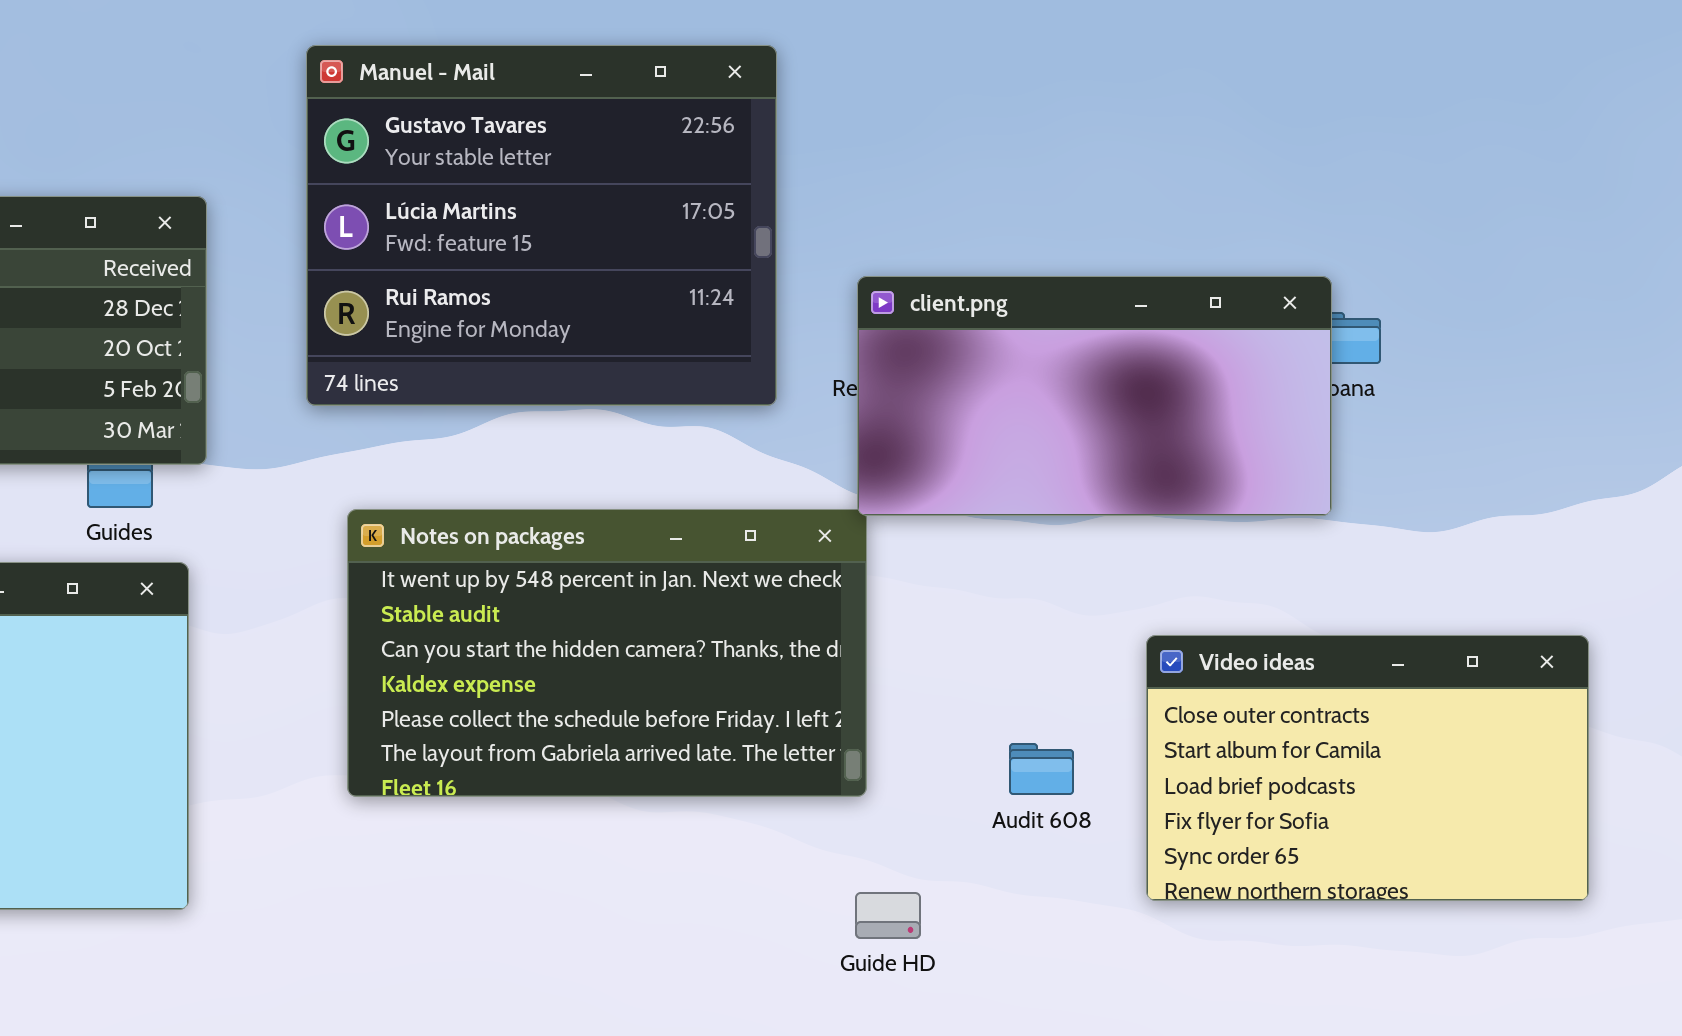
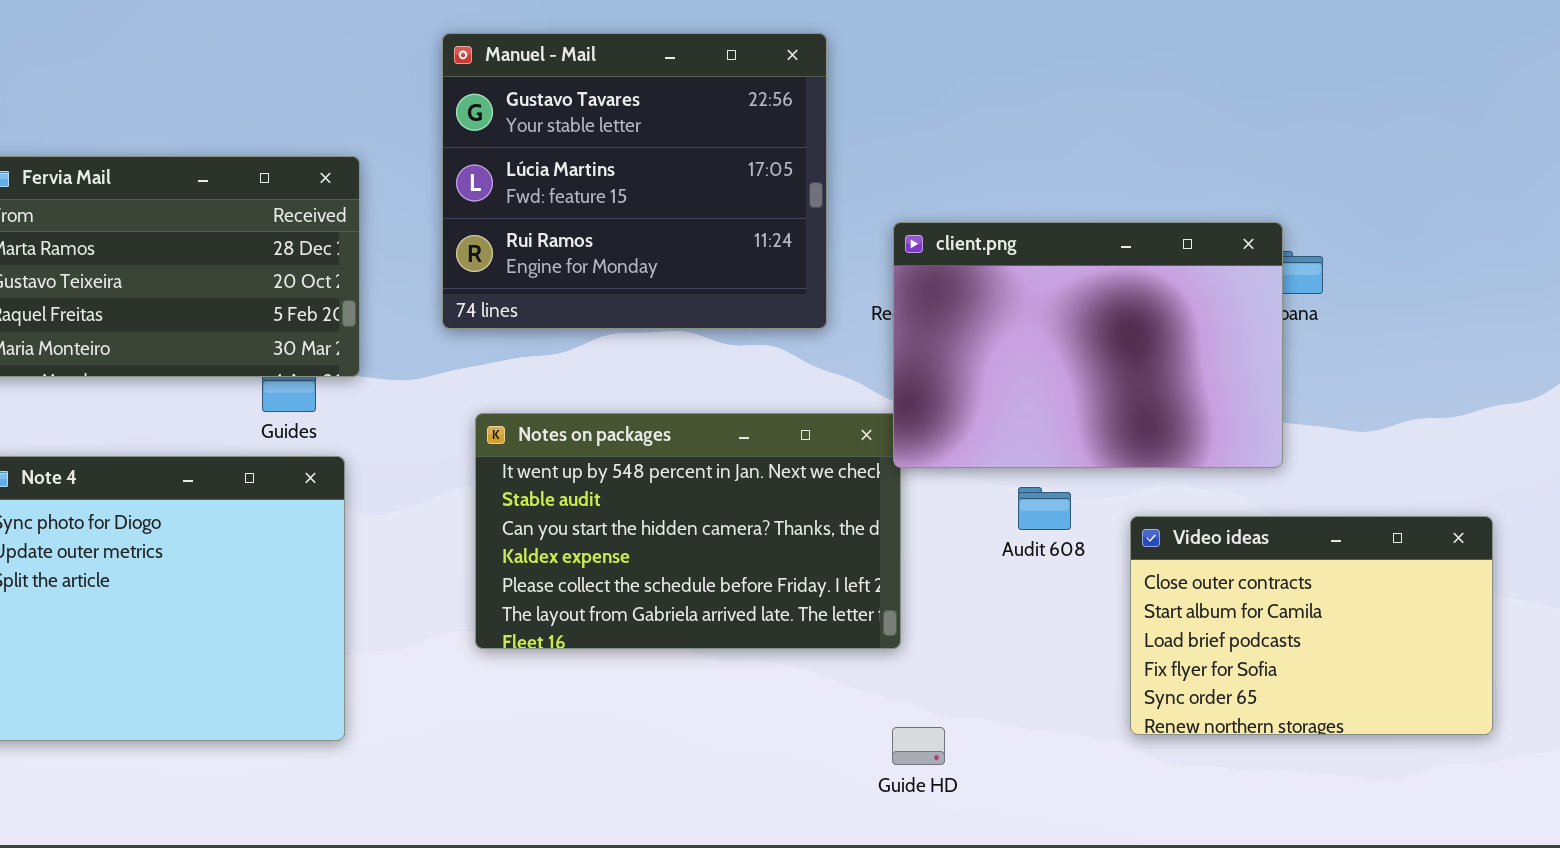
client.png: [857,276,1332,516] -> [893,222,1283,468], resized
Audit 608: [1009,743,1074,795] -> [1018,487,1071,530], moved

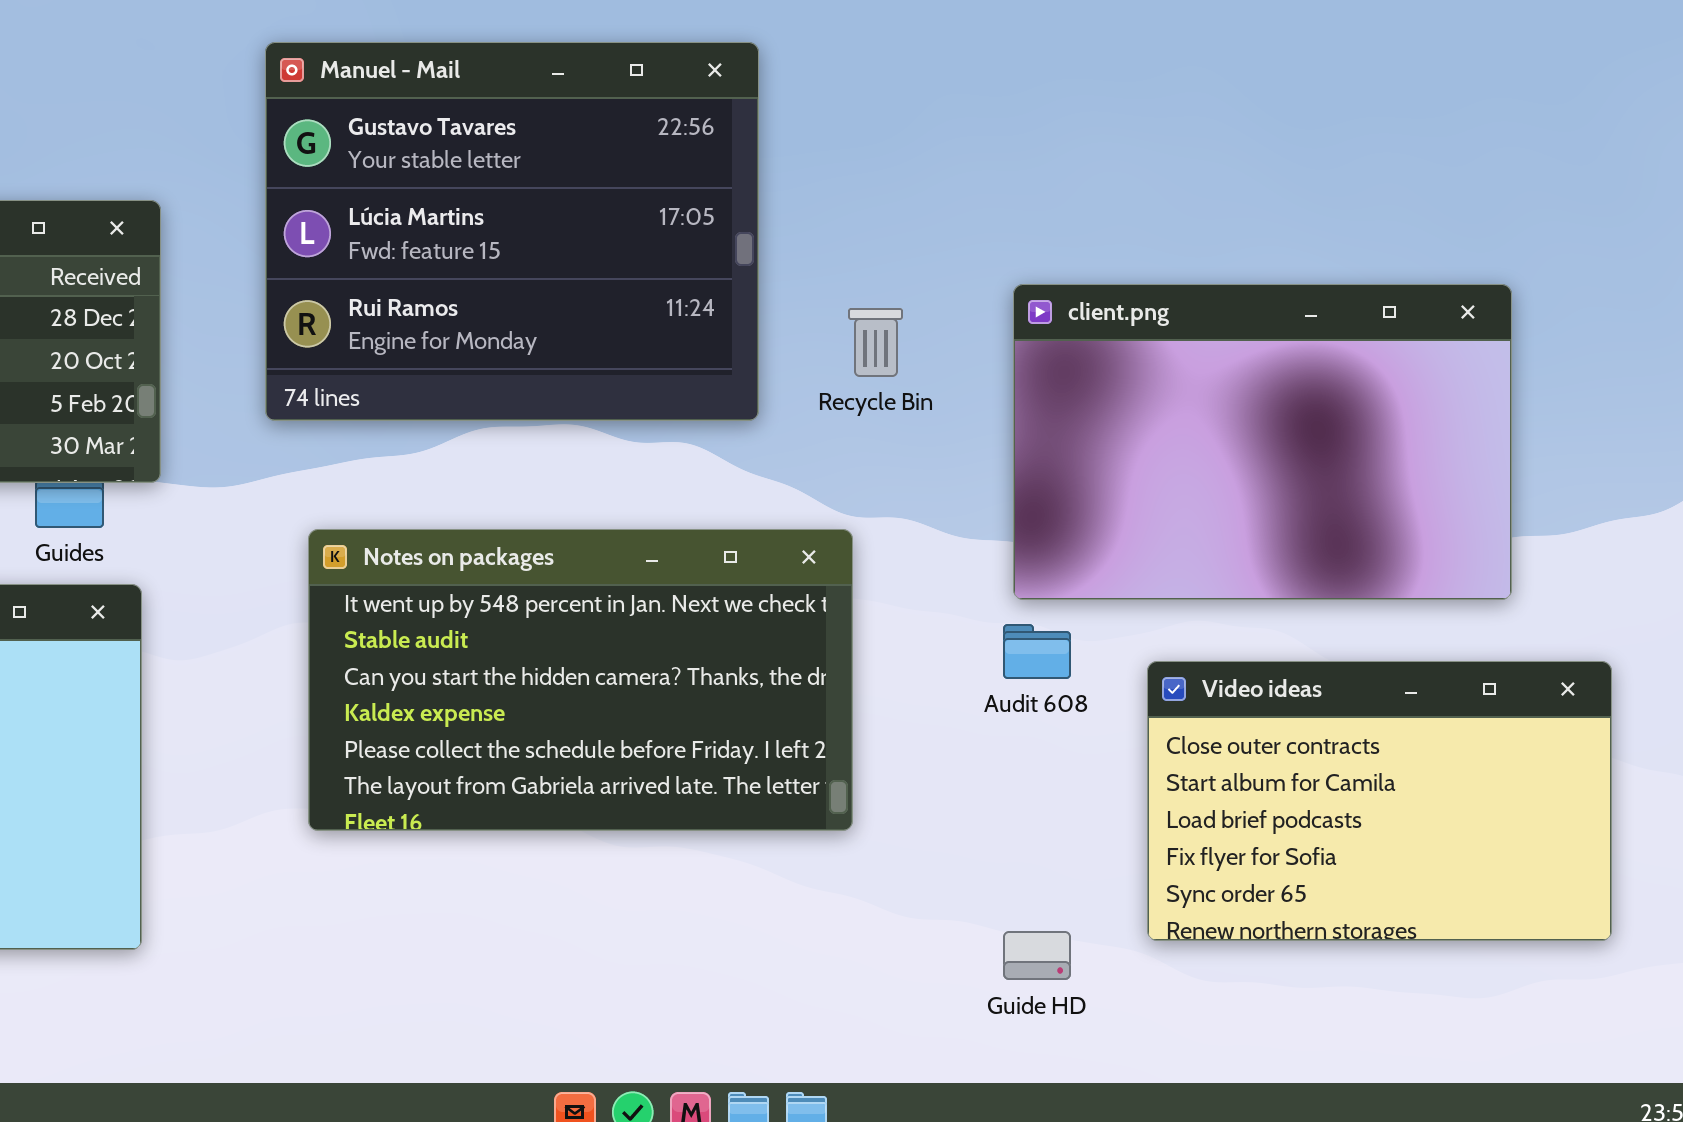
client.png: [893,222,1283,468] -> [1013,284,1512,600], moved
Guide HD: [892,727,945,765] -> [1003,931,1071,980], moved

